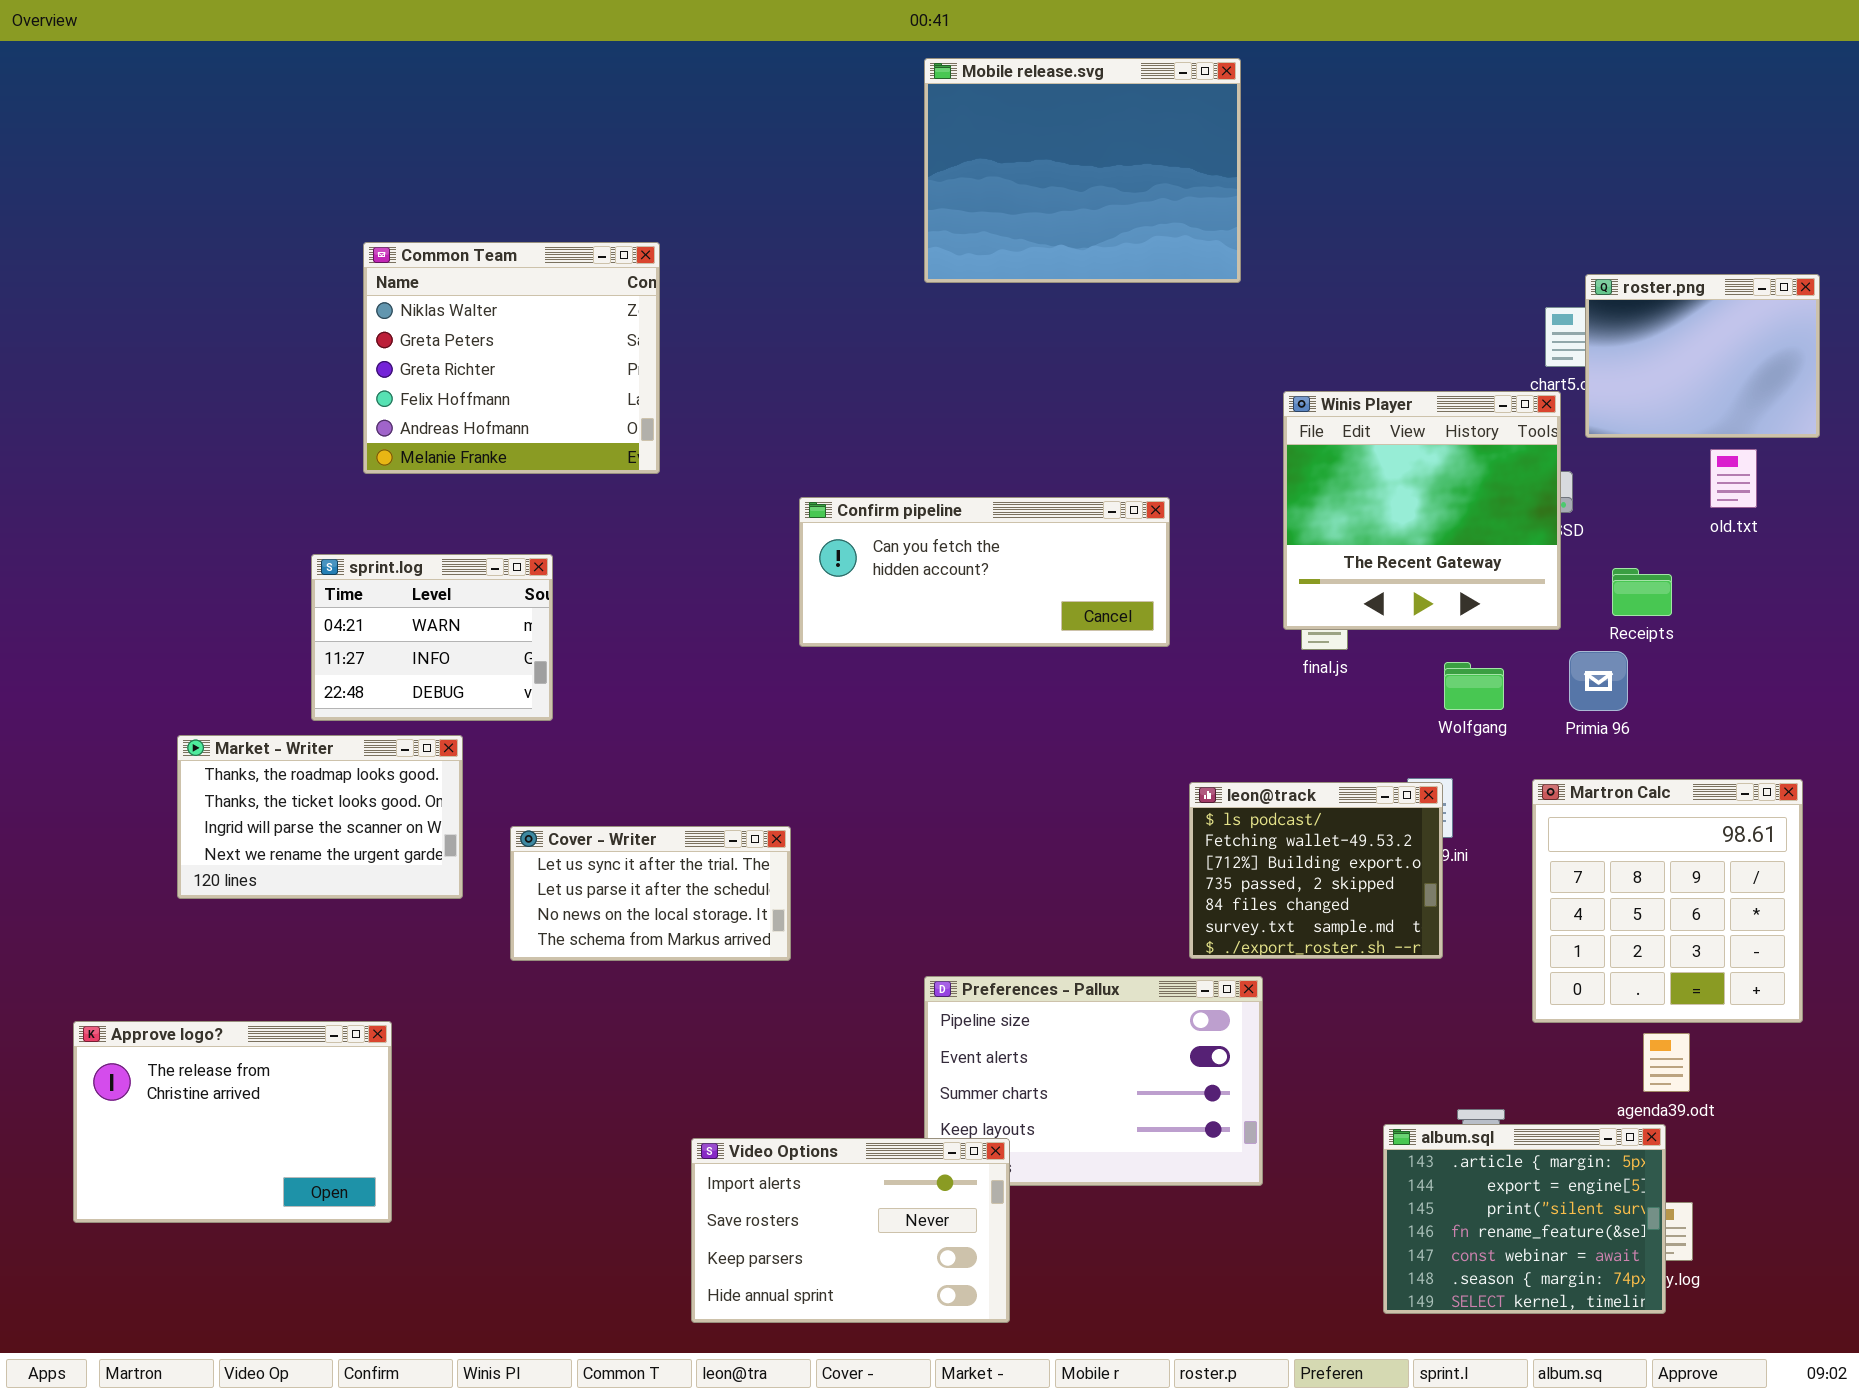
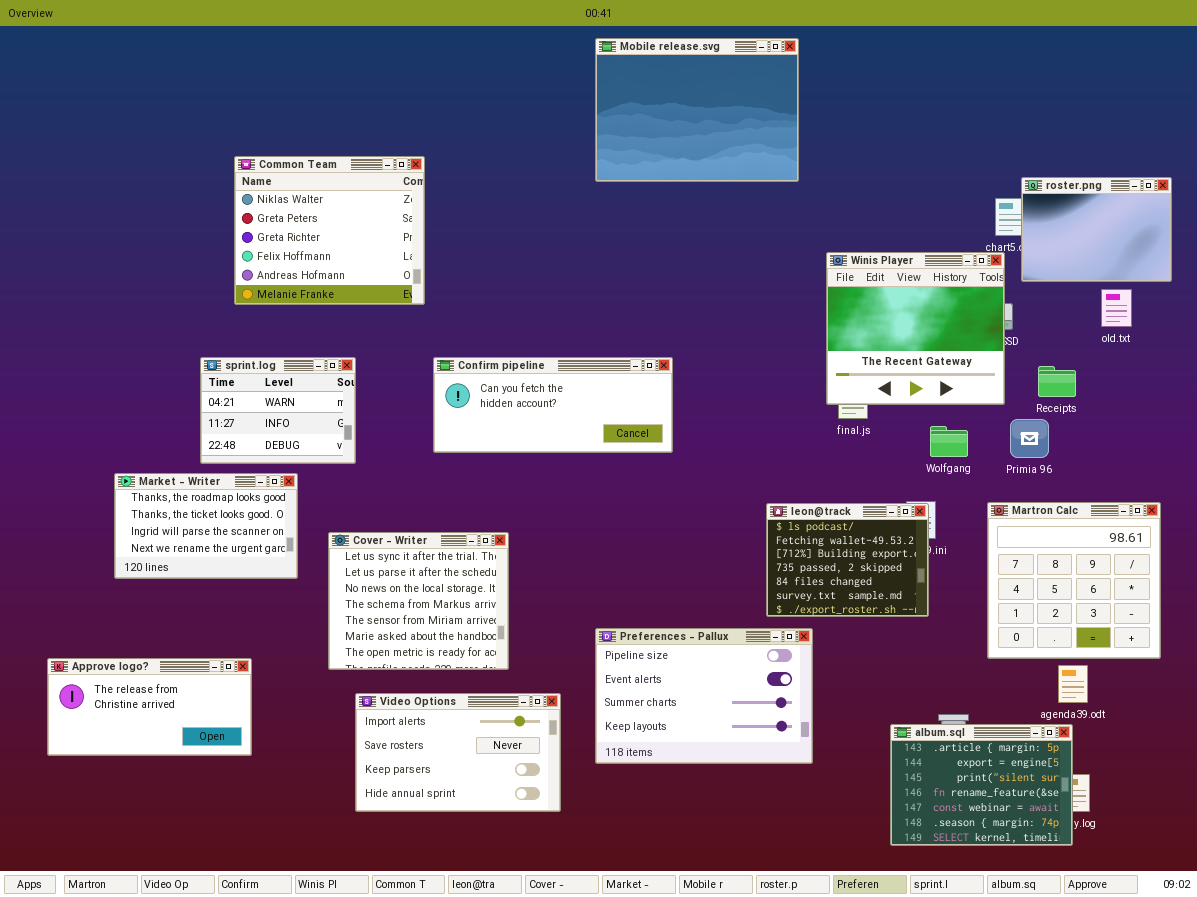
Confirm pipeline: [799,497,1170,647] -> [433,357,673,453], moved
Cover - Writer: [510,826,791,961] -> [328,532,509,670], resized
Approve logo?: [73,1021,392,1223] -> [47,658,252,756], resized
Video Options: [691,1138,1010,1323] -> [355,693,561,812], moved

